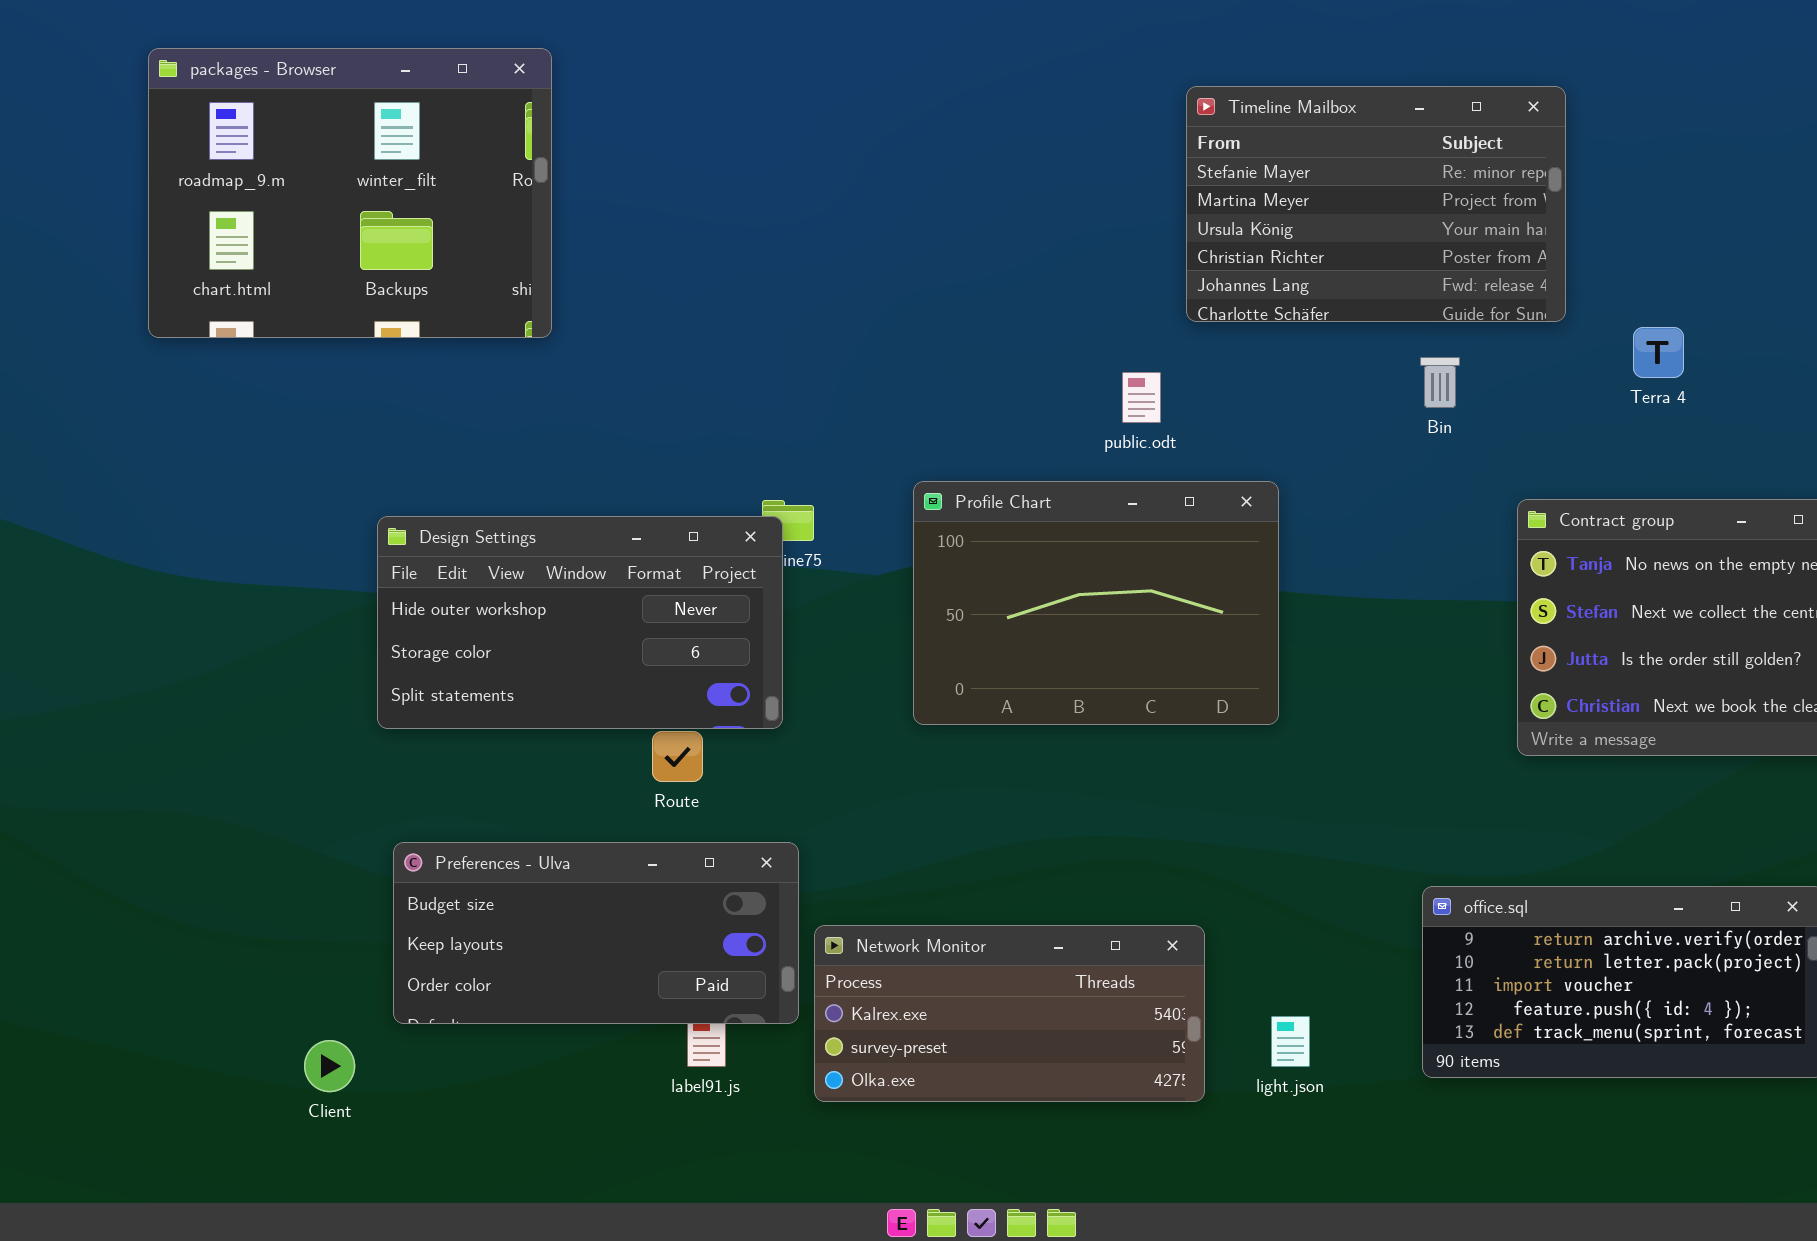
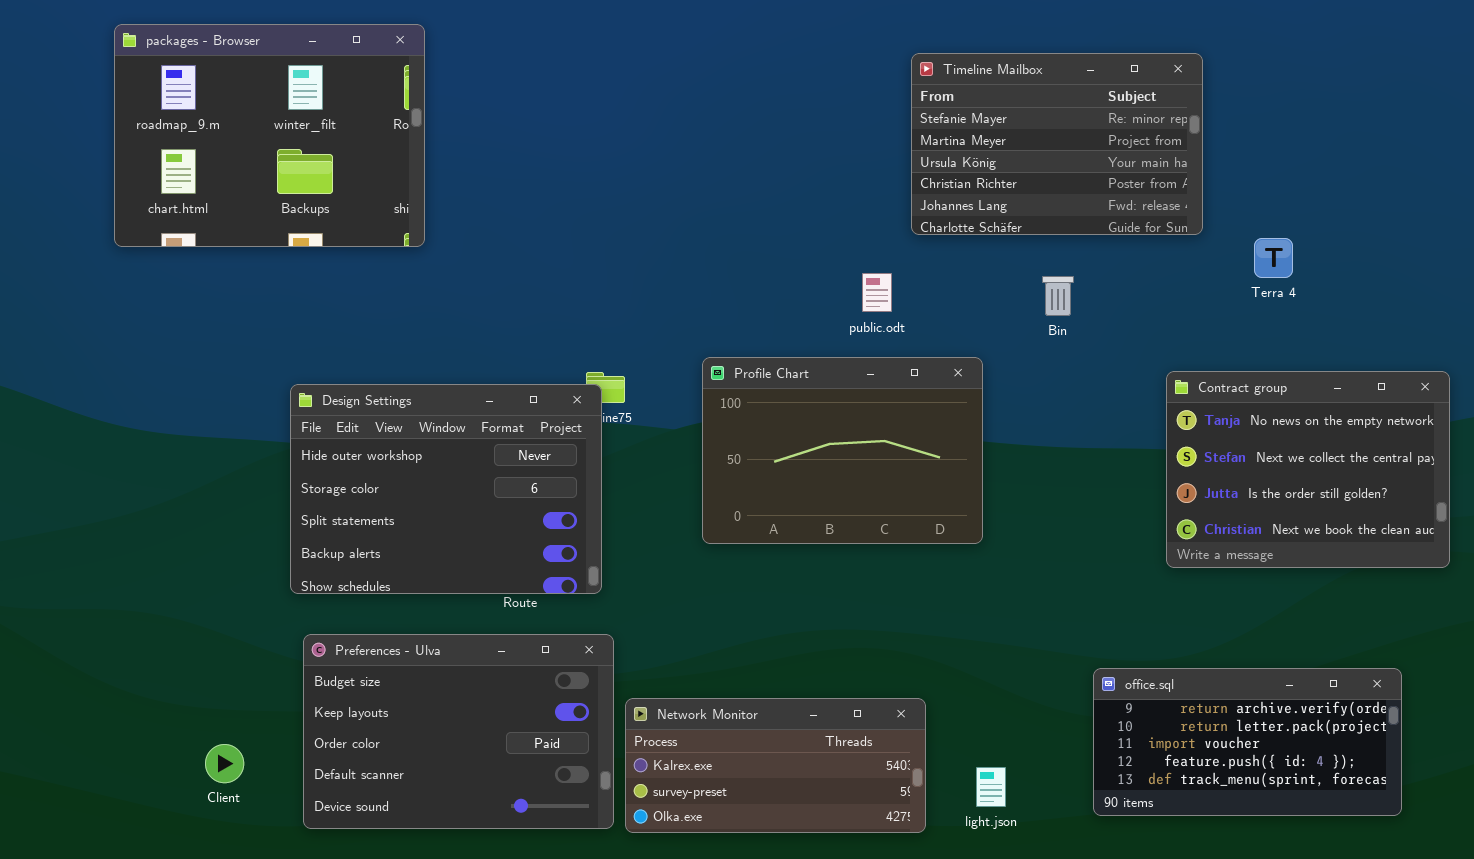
Bin: [1420,357,1460,408] -> [1042,276,1074,316], moved
Design Settings: [377,516,783,729] -> [290,384,602,594], resized
Preferences - Ulva: [393,842,799,1024] -> [303,634,614,829], resized
Client: [304,1040,355,1092] -> [205,744,244,783], moved

